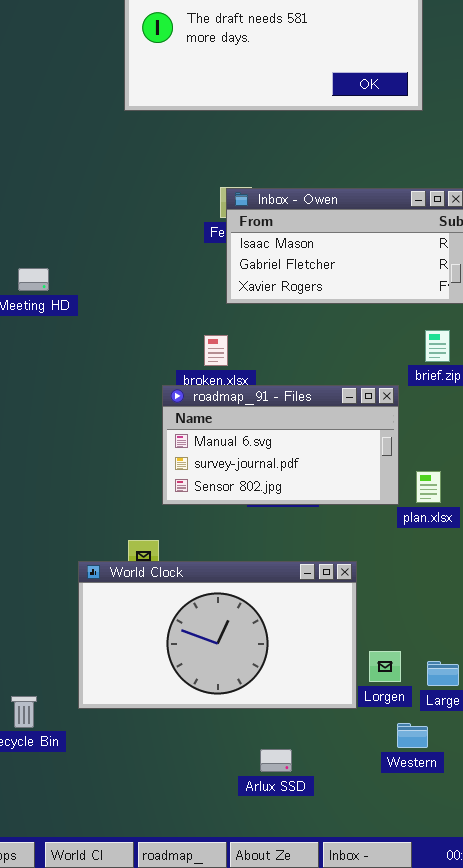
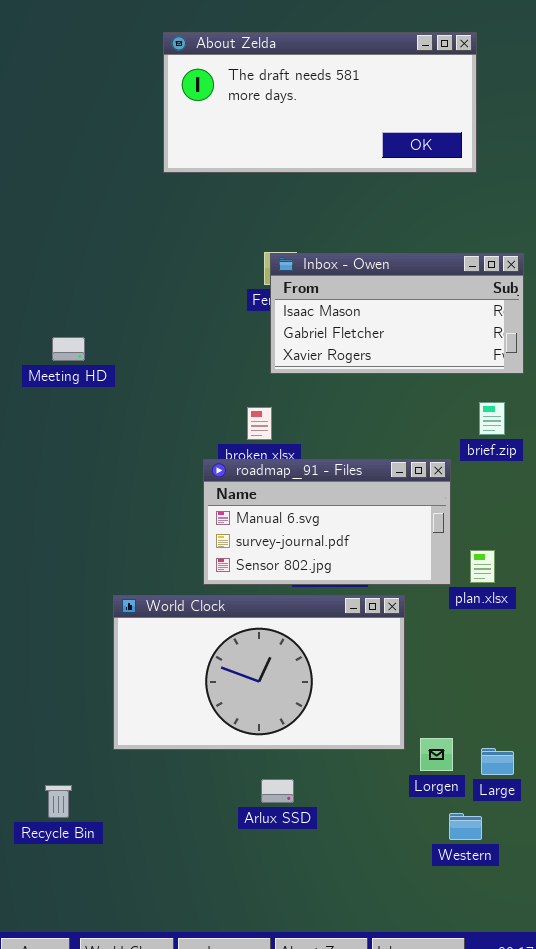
World Clock: [78,561,357,709] -> [113,595,405,750], moved
Arlux SSD: [260,749,292,772] -> [261,779,294,803], moved

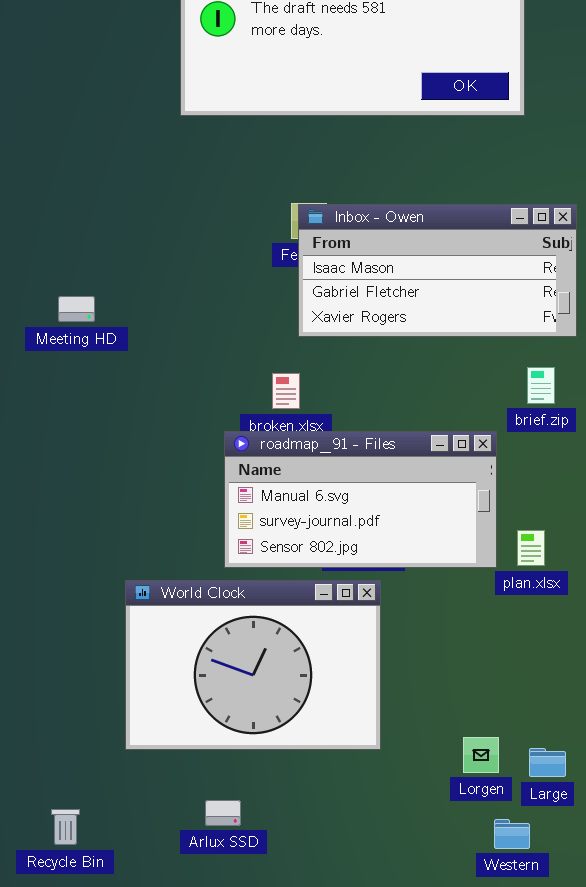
World Clock: [113,595,405,750] -> [125,580,381,750], resized
Arlux SSD: [261,779,294,803] -> [205,800,241,826], moved
Recycle Bin: [45,785,72,818] -> [51,809,80,845], moved

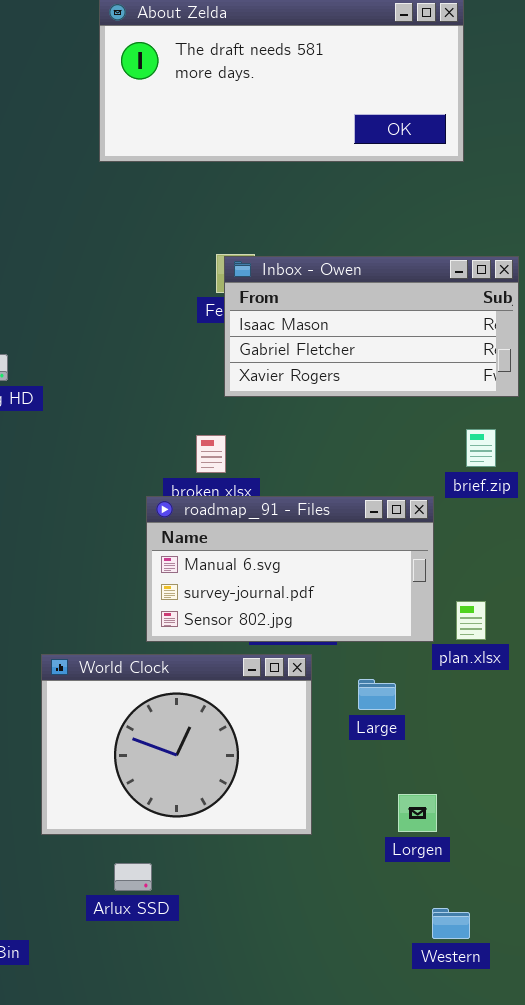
Lorgen: [463,737,499,773] -> [398,794,437,832], moved
Large: [529,748,566,777] -> [358,679,396,710], moved
Arlux SSD: [205,800,241,826] -> [114,863,152,891], moved

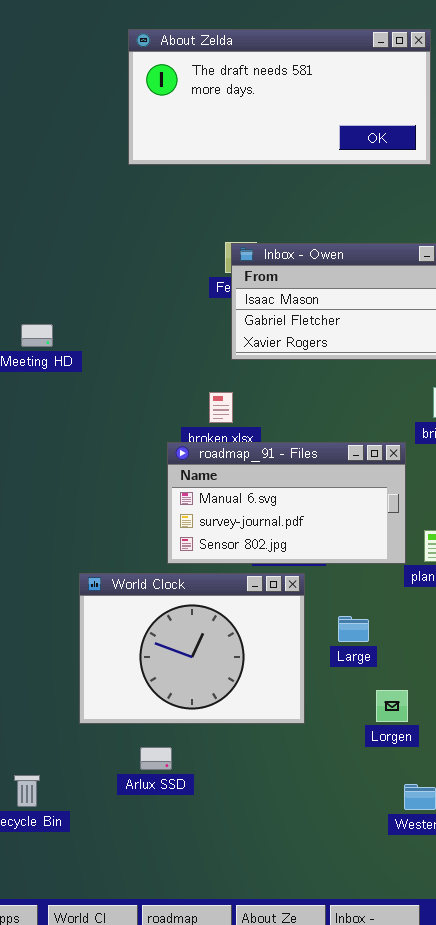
Large: [358,679,396,710] -> [338,616,369,642], moved

